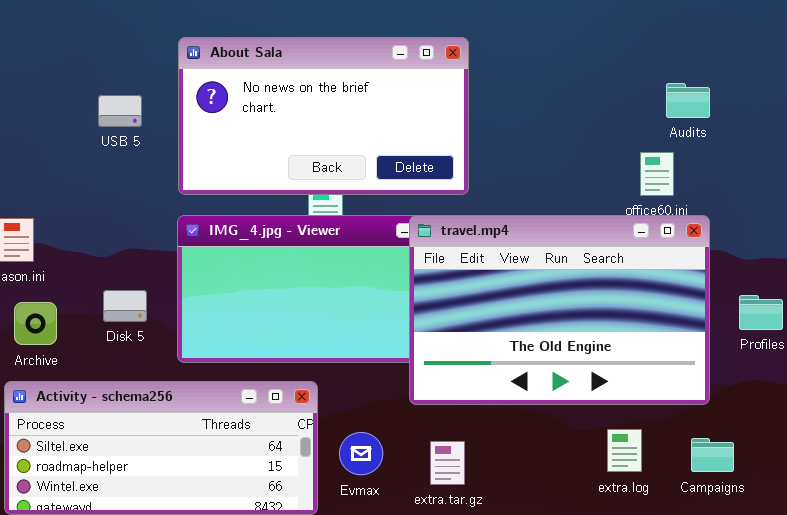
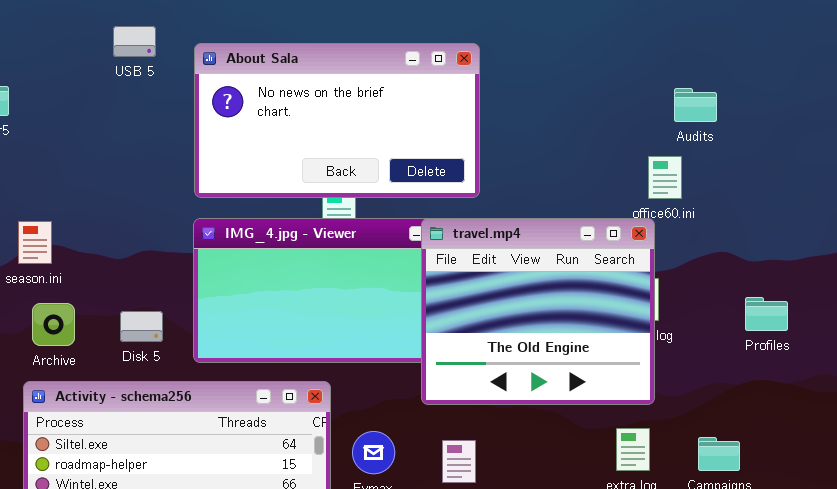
USB 5: [98,95,142,127] -> [113,26,156,57], moved
travel.mp4: [409,215,710,405] -> [421,218,655,405], resized
Disk 5: [103,290,147,322] -> [120,311,163,342], moved

